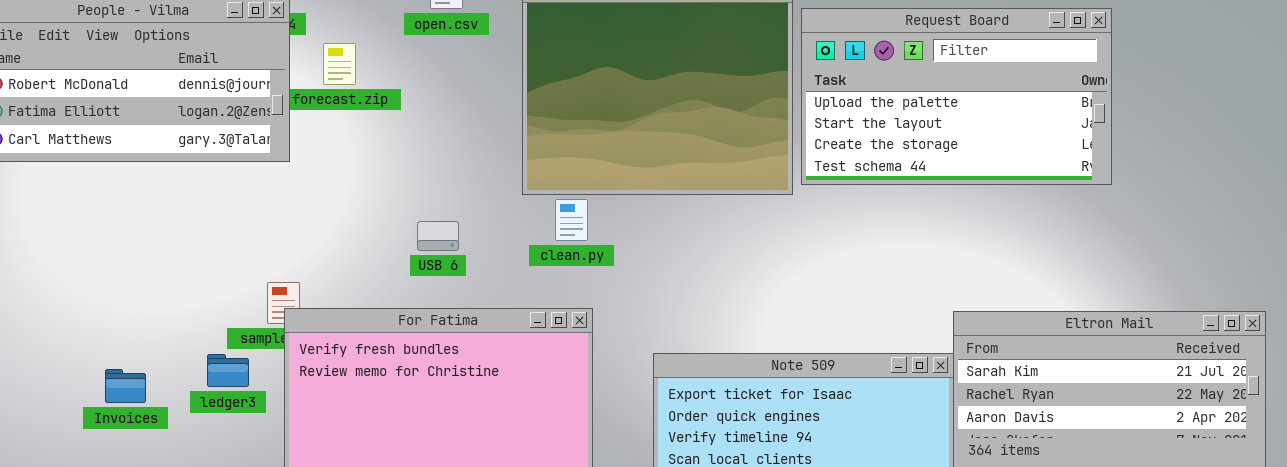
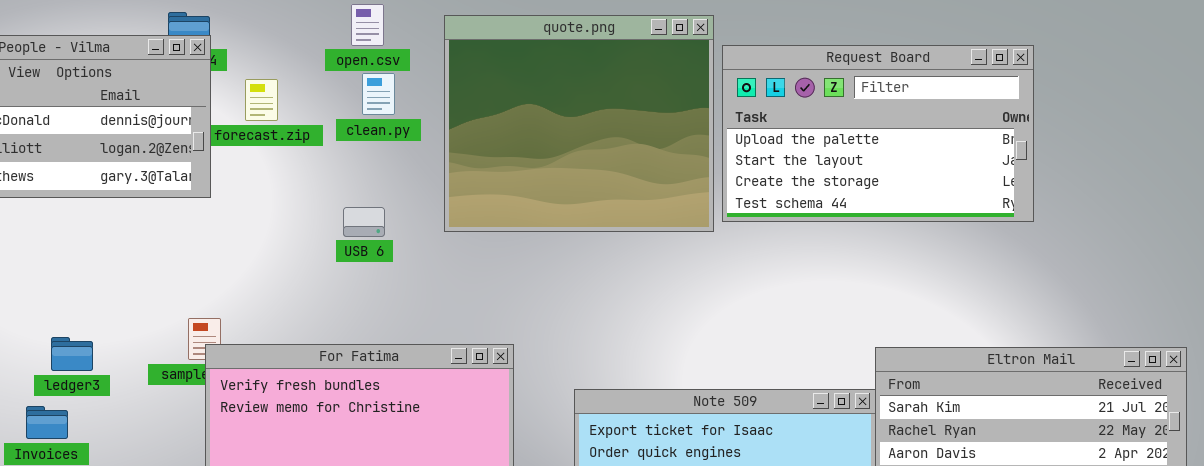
clean.py: [555,199,588,241] -> [362,73,395,115], moved
USB 6: [417,221,459,251] -> [343,207,385,237], moved
ledger3: [207,354,249,387] -> [51,337,93,371], moved

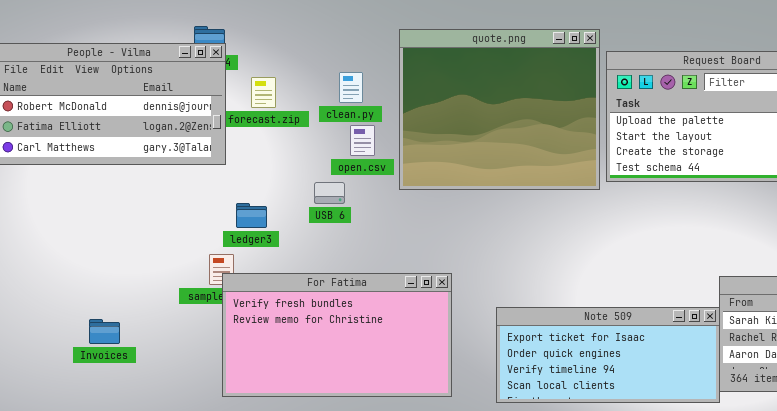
open.csv: [351,4,384,46] -> [350,125,375,156], moved
USB 6: [343,207,385,237] -> [314,182,345,204], moved
ledger3: [51,337,93,371] -> [236,203,267,228], moved

